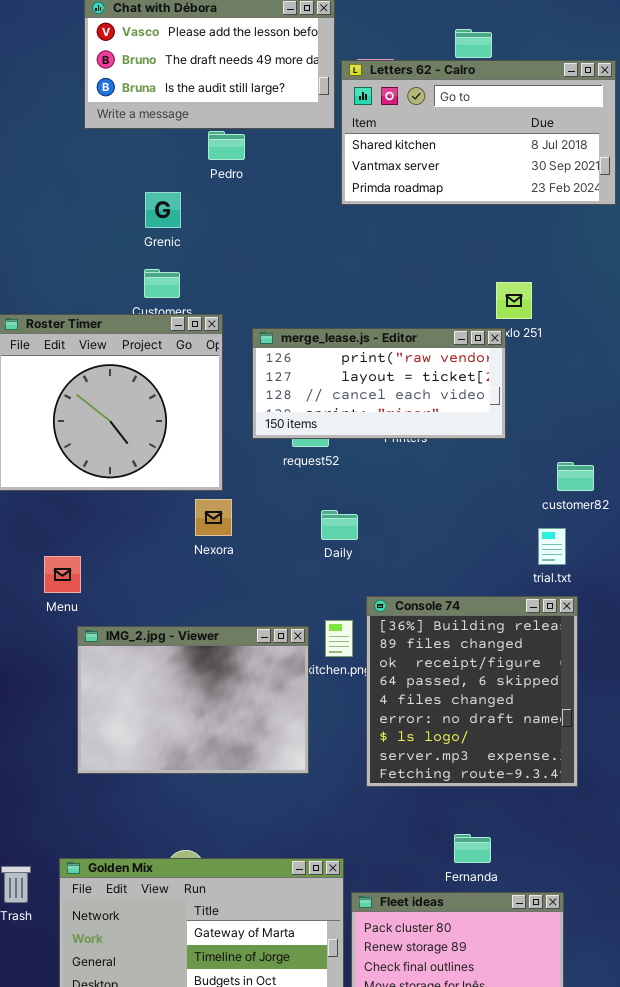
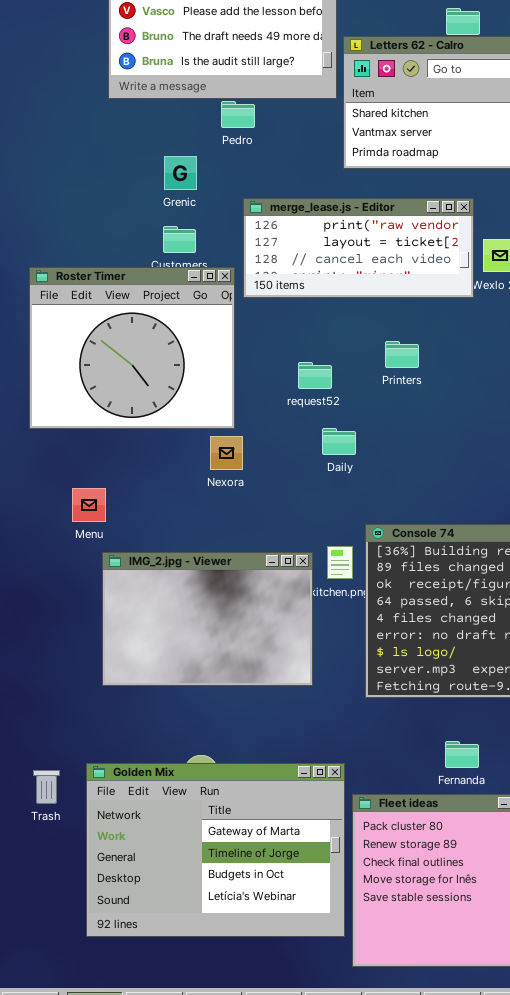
merge_lease.js - Editor: [252,328,506,439] -> [243,198,474,298], moved
Daily: [321,510,358,540] -> [322,428,356,455], moved

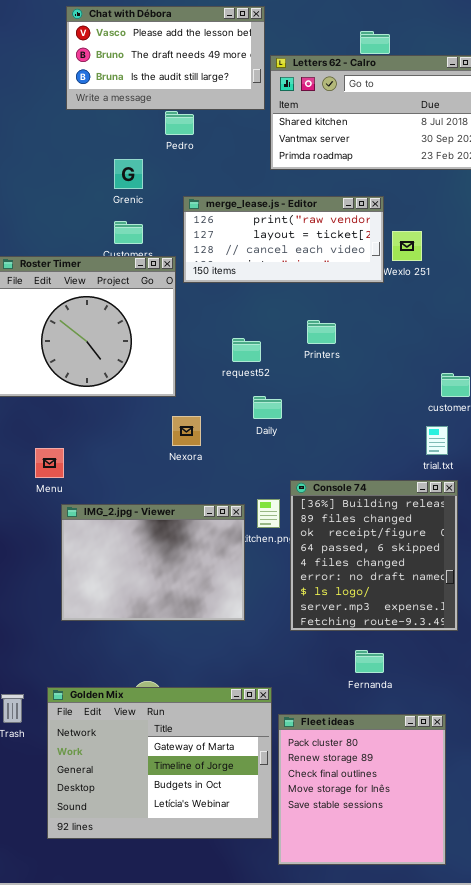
Nexora: [210,436,243,470] -> [172,416,201,446], moved
Fernanda: [445,741,479,768] -> [355,650,384,673], moved

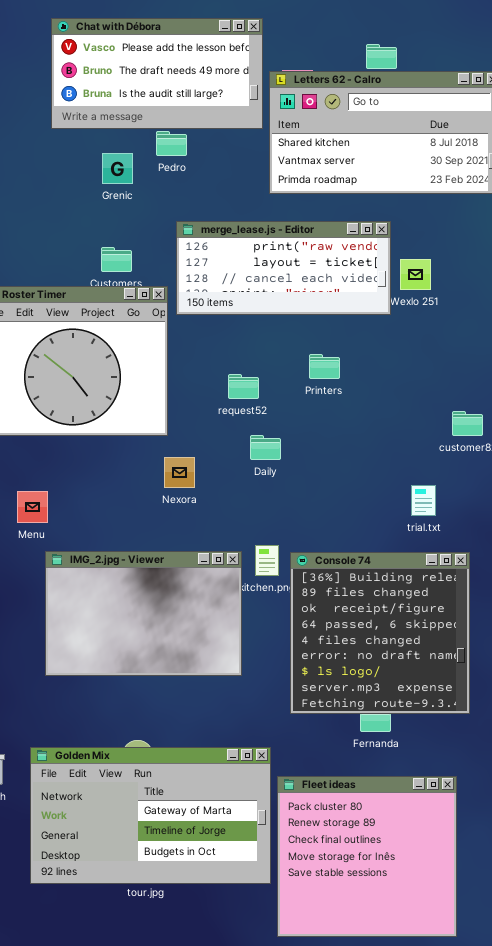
Grenic: [114,159,143,189] -> [102,153,133,184], moved
trial.txt: [426,426,448,455] -> [411,485,436,516], moved
Console 74: [290,480,458,631] -> [290,552,470,714], moved
Golden Mix: [47,687,272,839] -> [30,747,271,884], resized

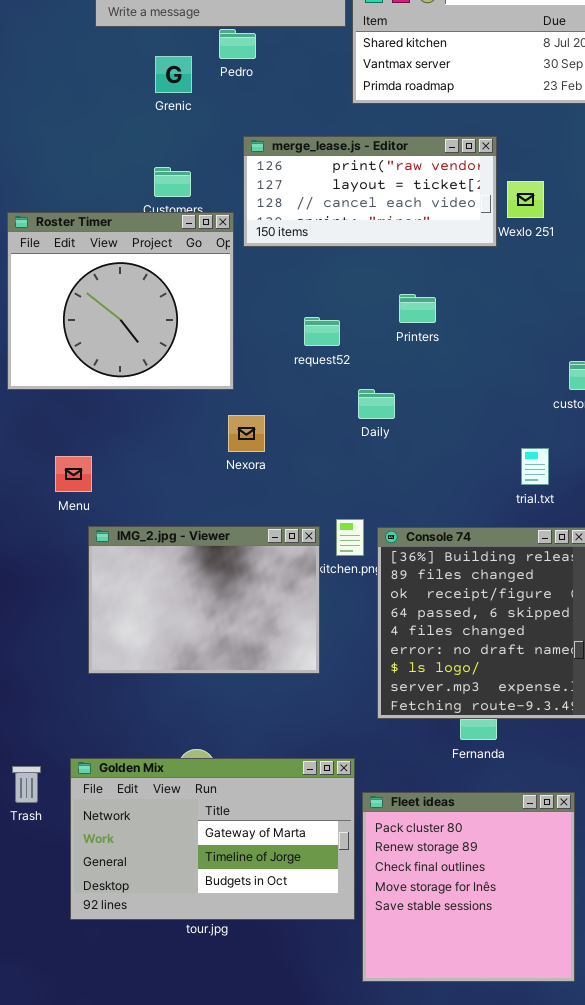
Daily: [250,435,281,460] -> [358,389,395,419], moved

